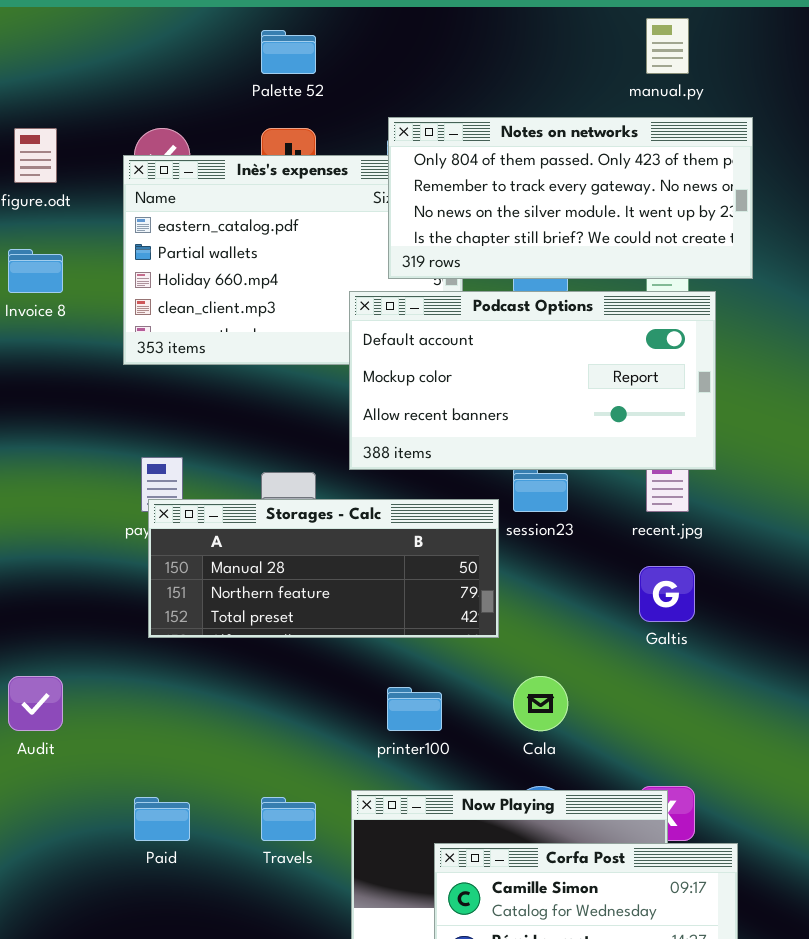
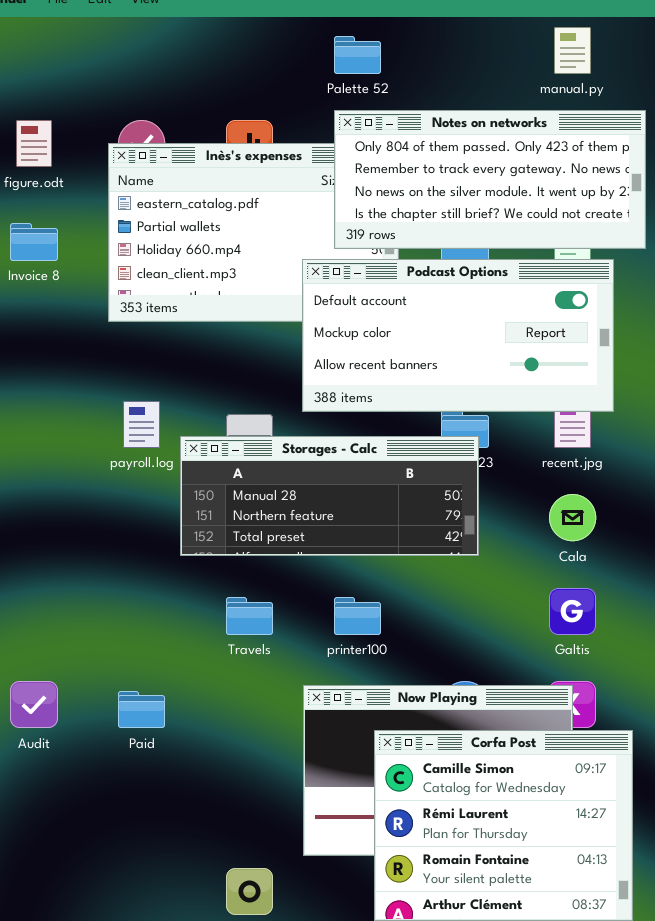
Palette 52: [261,30,316,74] -> [334,36,381,74], moved
Storages - Calc: [148,499,499,638] -> [180,436,479,556], moved
Galtis: [639,566,695,622] -> [549,588,596,635], moved
Audit: [8,676,63,731] -> [10,681,58,728], moved
Cala: [513,676,568,731] -> [549,494,596,541], moved
Travels: [261,797,316,841] -> [226,597,273,635], moved

